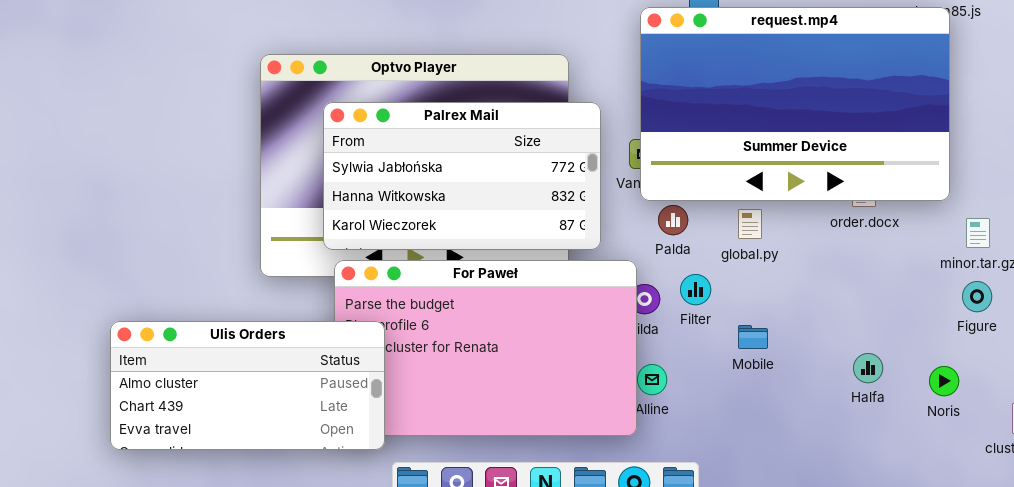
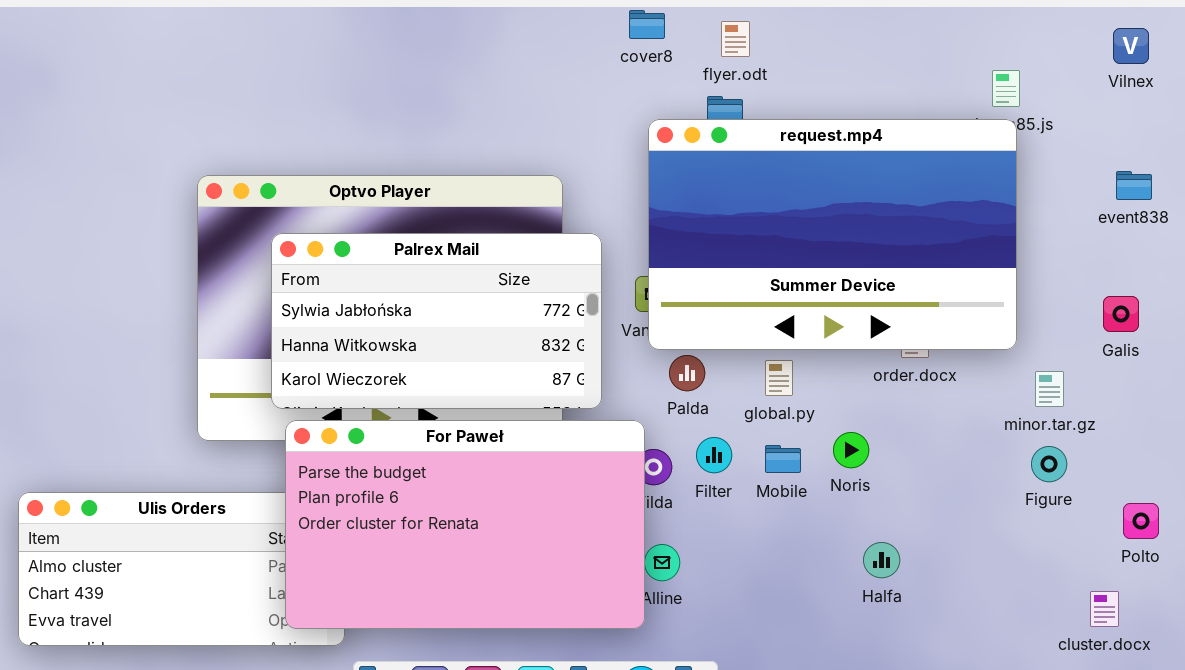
For Paweł: [334,260,637,436] -> [285,420,645,629], raised
Mobile: [738,325,768,349] -> [765,445,801,473], moved
Halfa: [853,353,883,383] -> [863,542,900,578], moved
Noris: [929,366,959,396] -> [833,432,869,468], moved

